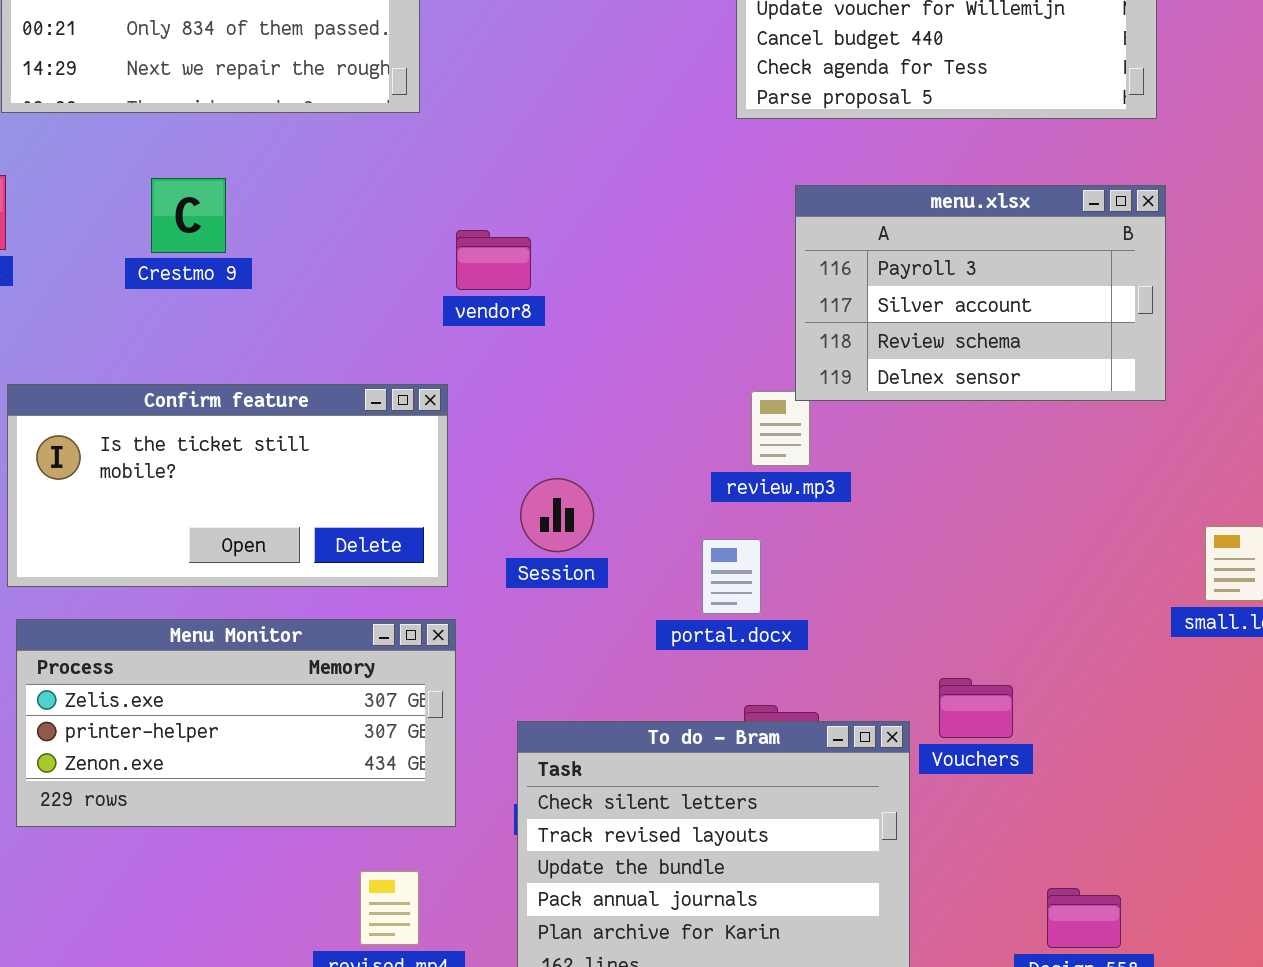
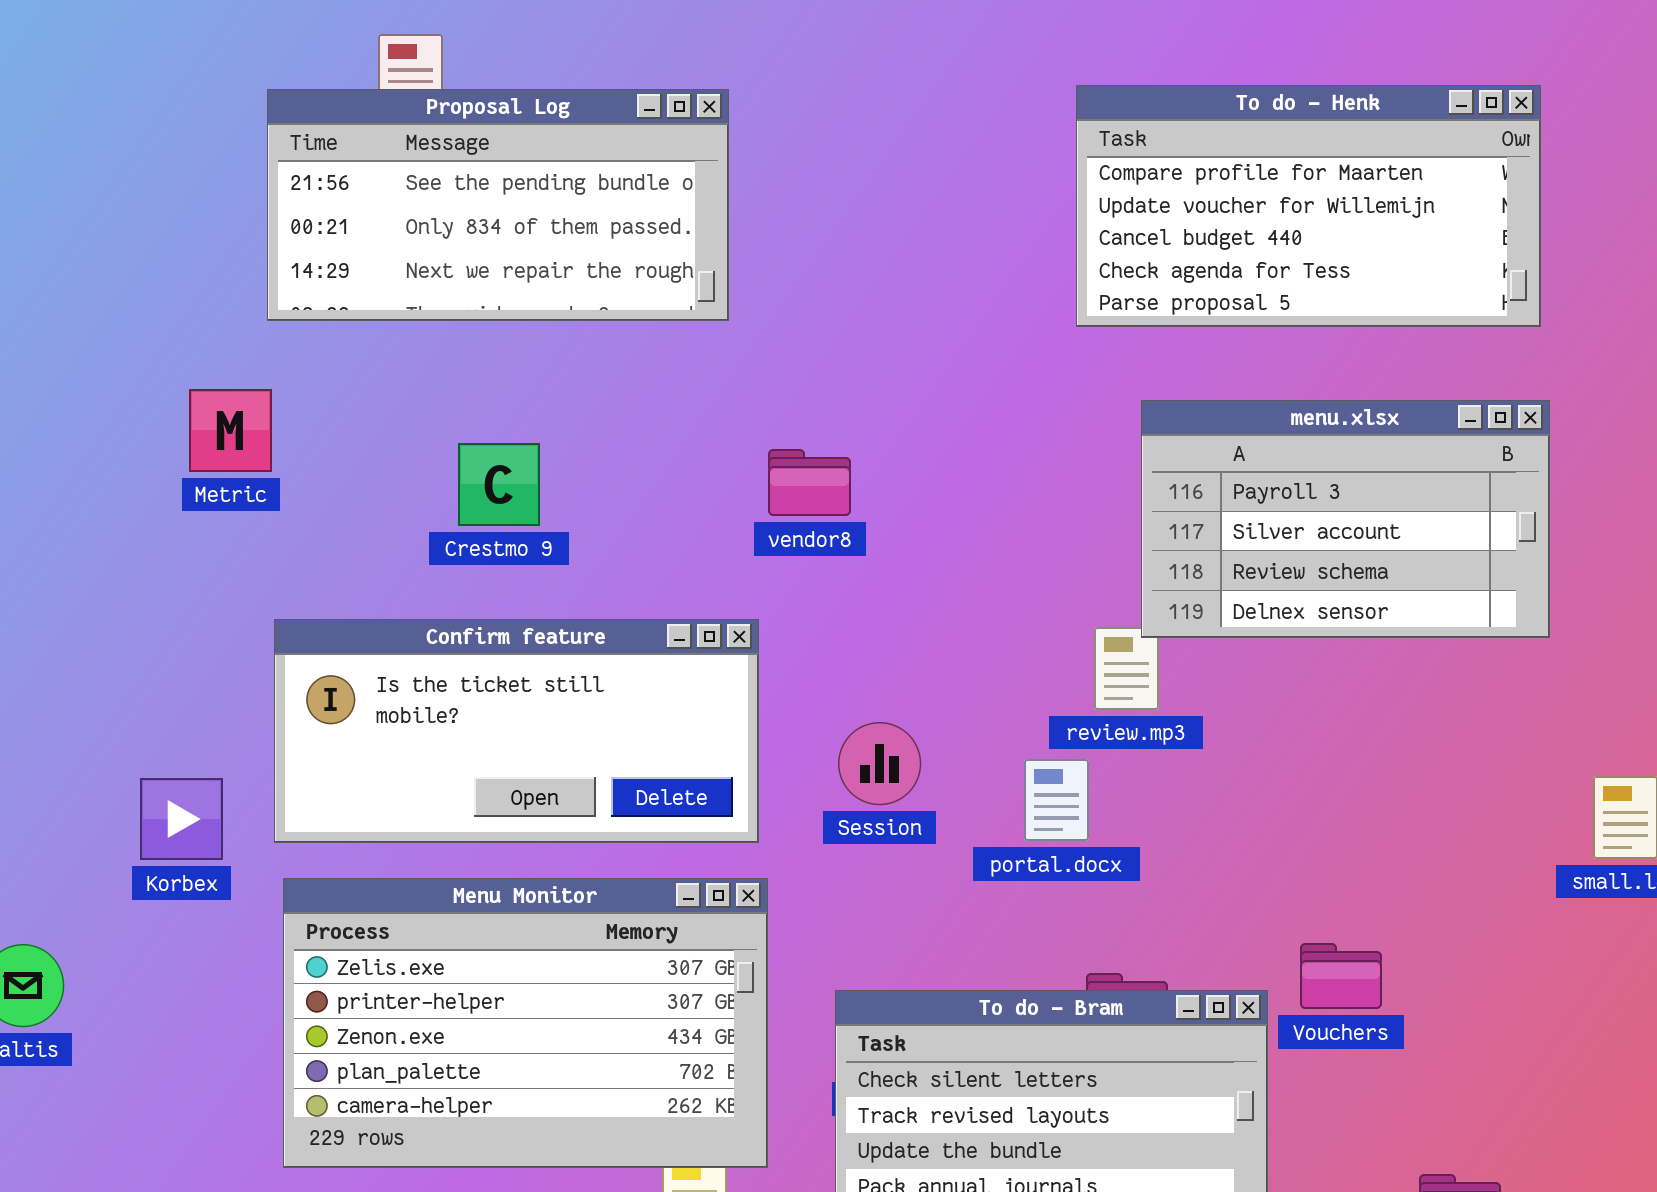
Crestmo 9: [151,178,226,253] -> [458,443,540,526], moved
portal.docx: [702,539,761,614] -> [1024,759,1089,841], moved
Menu Monitor: [16,619,456,827] -> [283,878,768,1168], resized

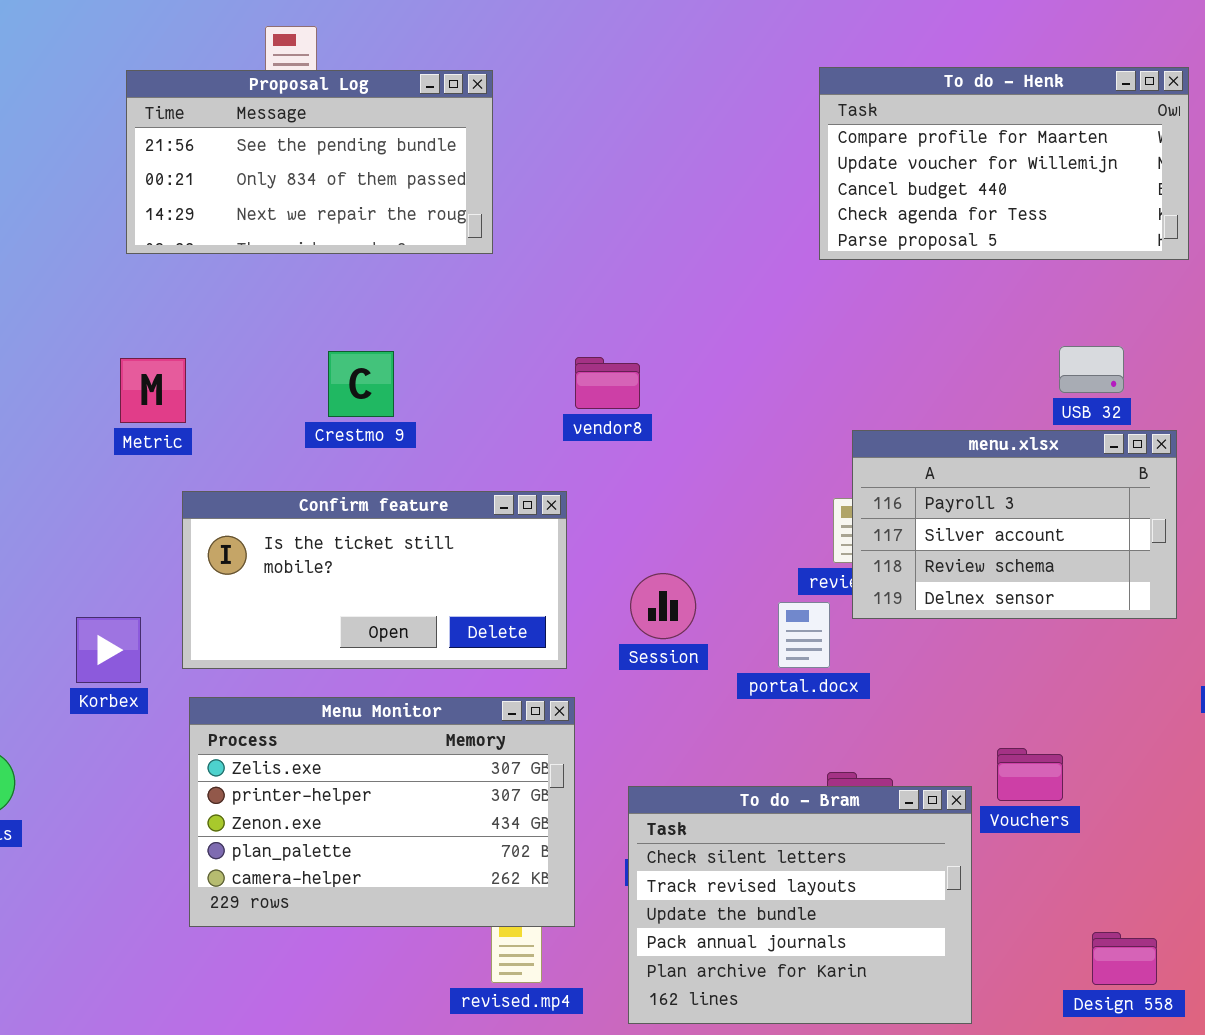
Proposal Log: [267,89,729,321] -> [126,70,493,254], moved
Metric: [189,389,272,472] -> [120,358,186,423], moved
menu.xlsx: [1141,400,1550,638] -> [852,430,1177,619], moved

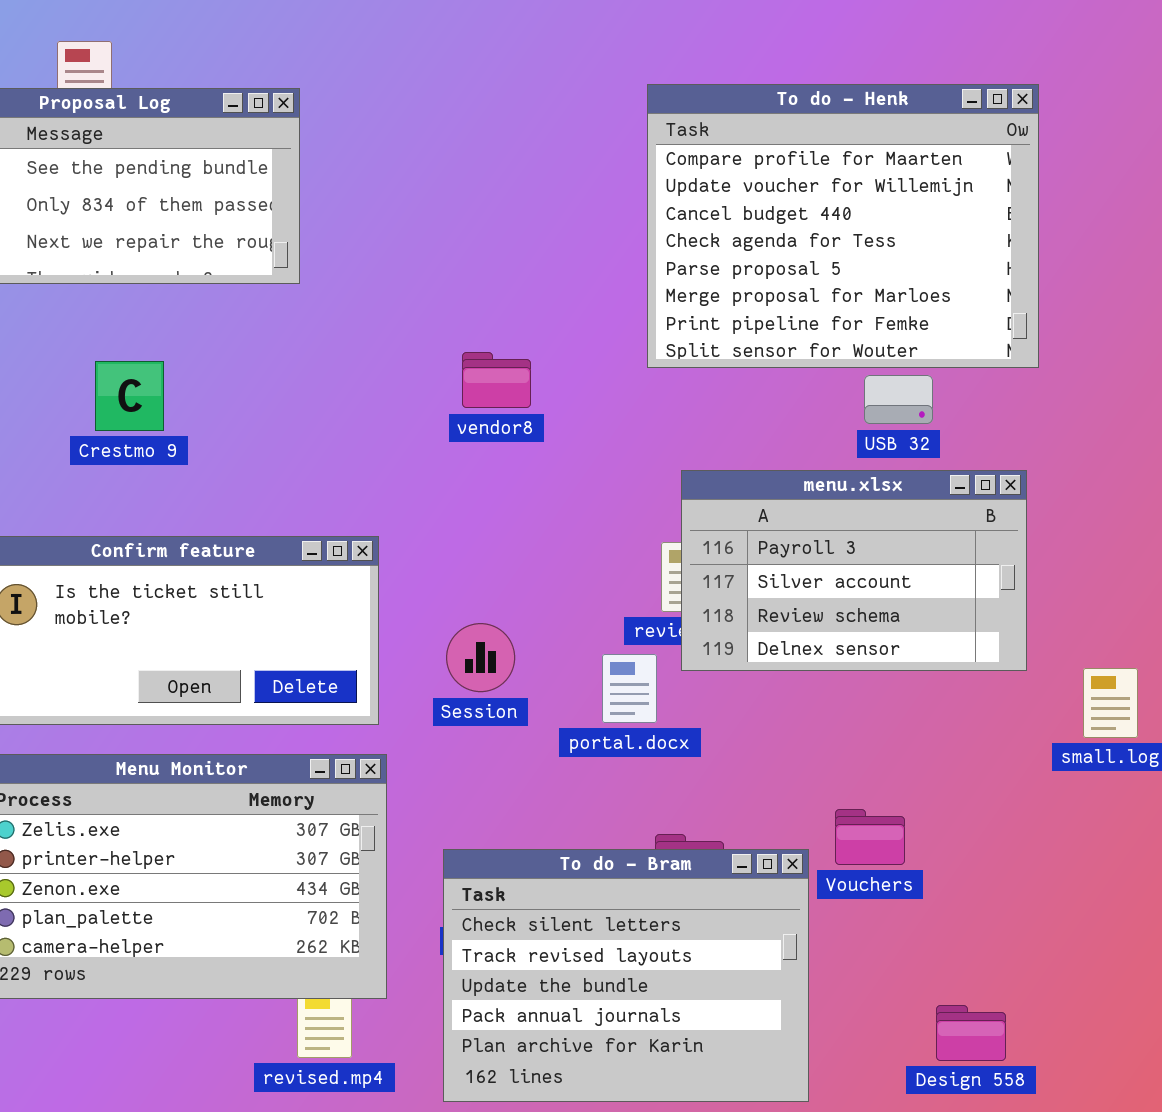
To do - Henk: [819,67,1189,260] -> [647,84,1039,368], resized
USB 32: [1059,346,1124,393] -> [864,375,933,424], moved
Crestmo 9: [328,351,394,417] -> [95,361,164,431], moved
vendor8: [575,357,640,409] -> [462,352,531,408], moved

